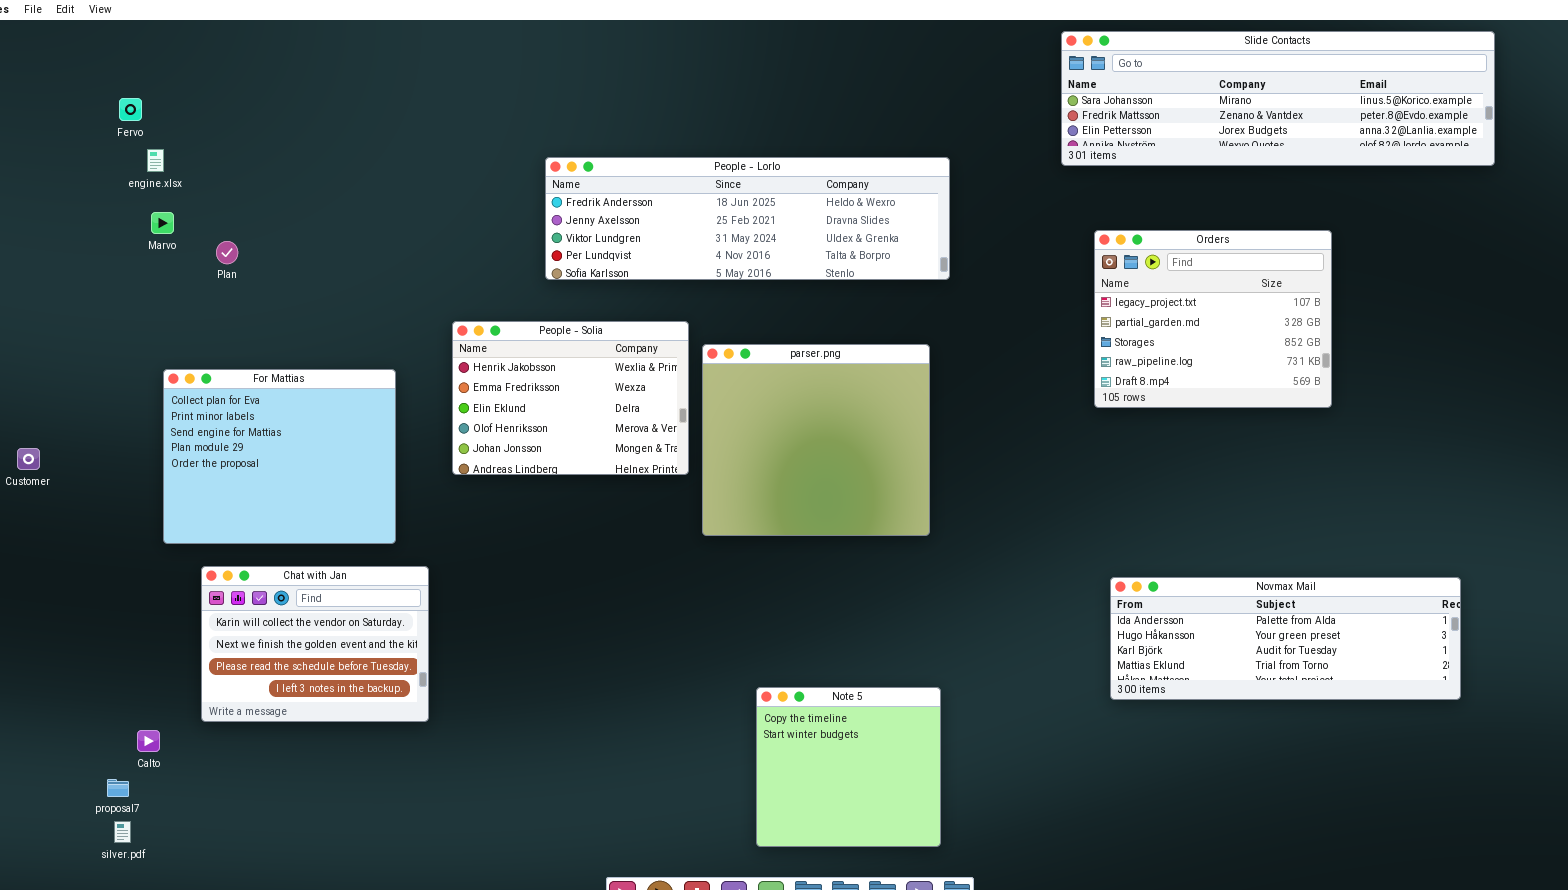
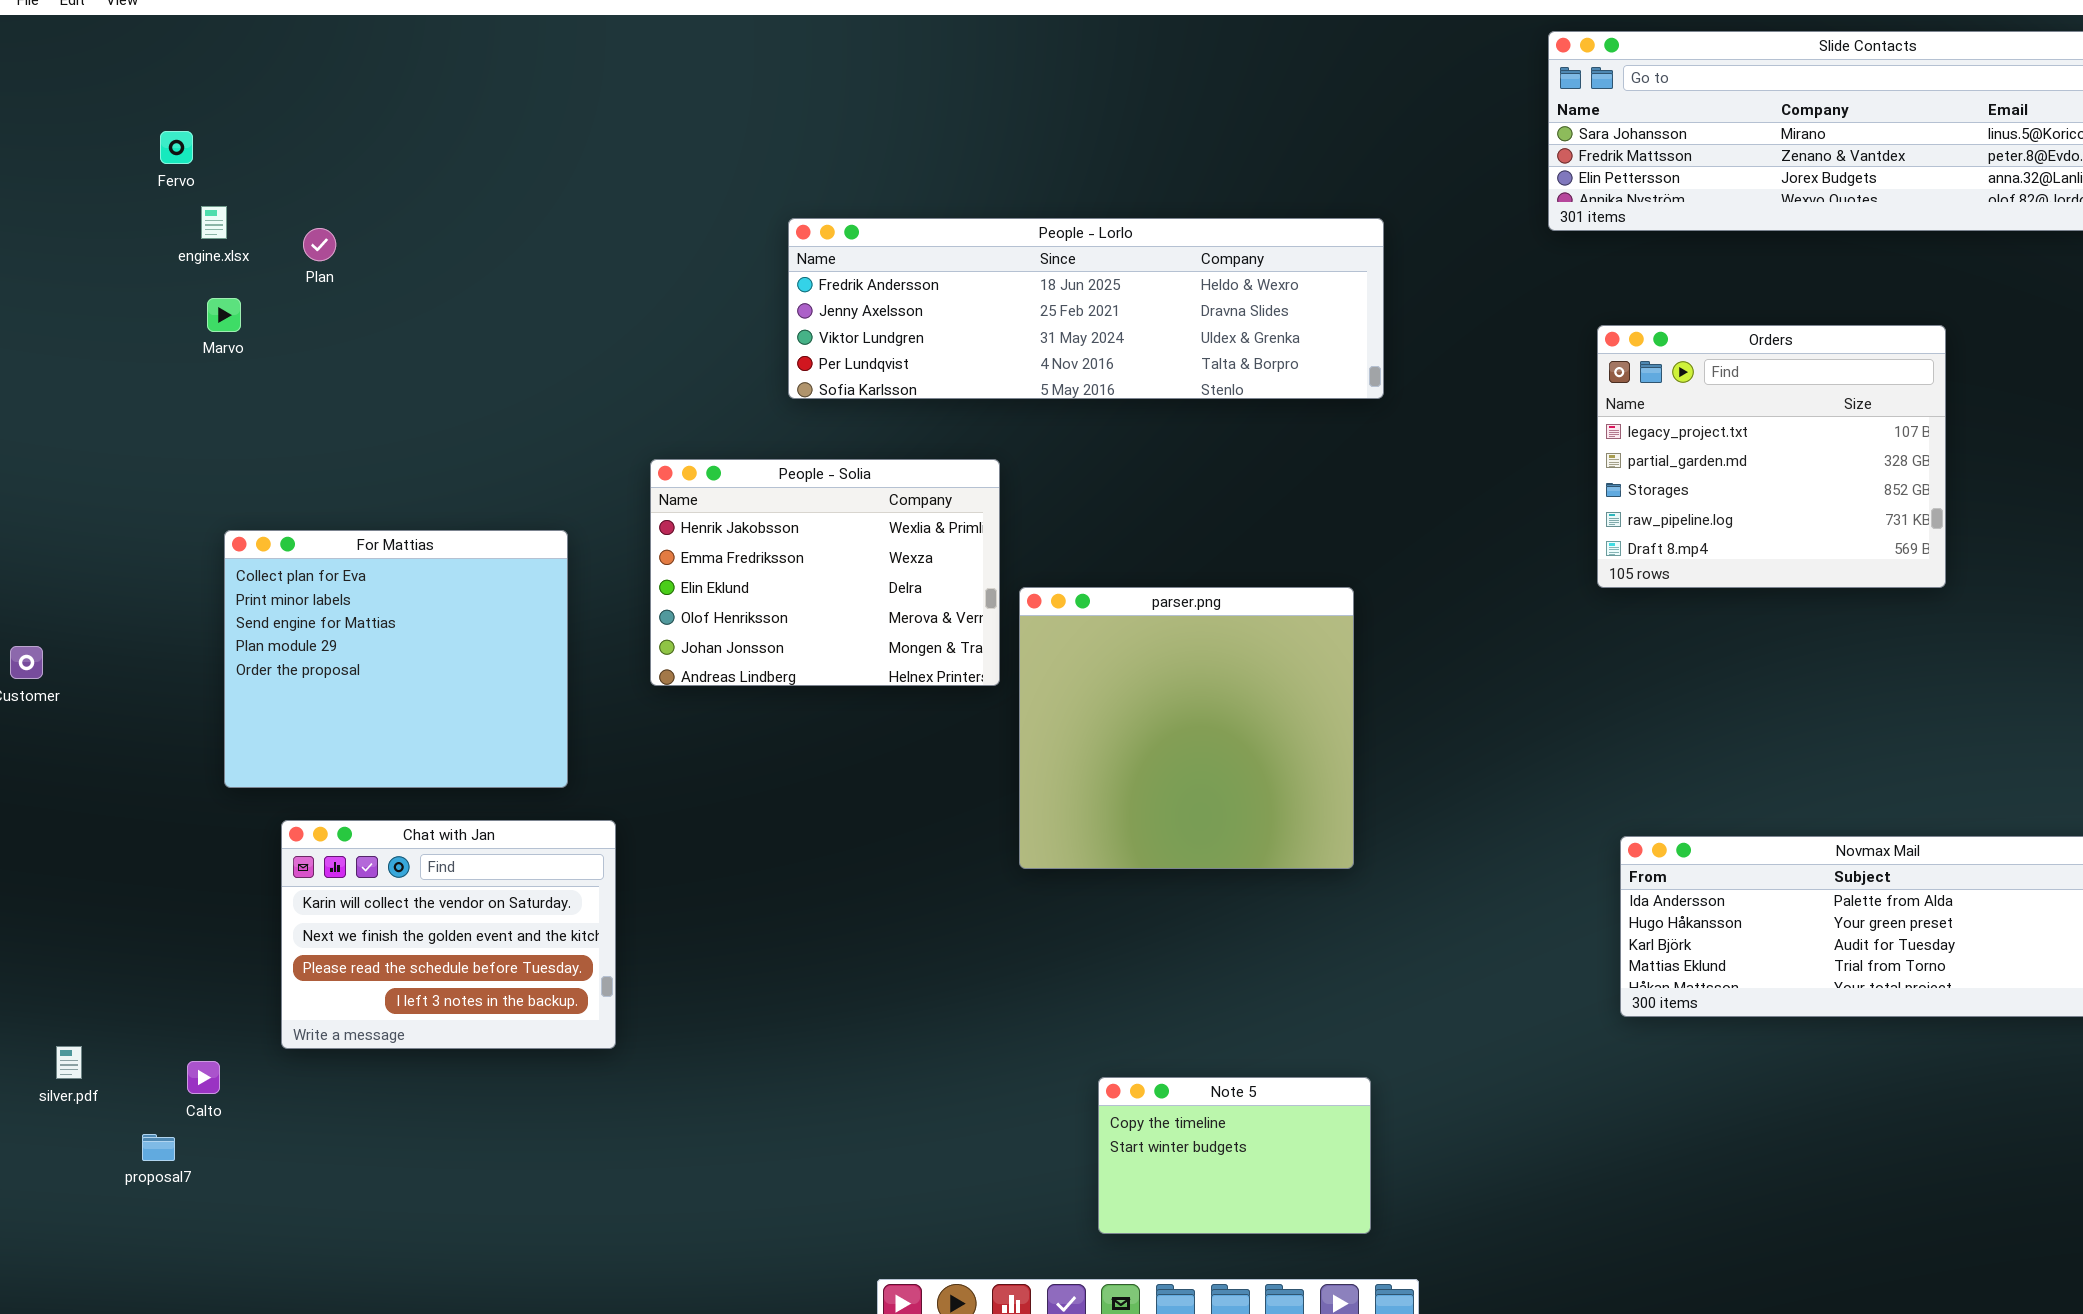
Plan: [216,241,238,264] -> [303,228,336,261], moved
parser.png: [702,344,930,536] -> [1019,587,1354,869], moved
Note 5: [756,687,941,847] -> [1098,1077,1371,1234], resized
silver.pdf: [114,821,131,843] -> [56,1046,82,1079], moved

